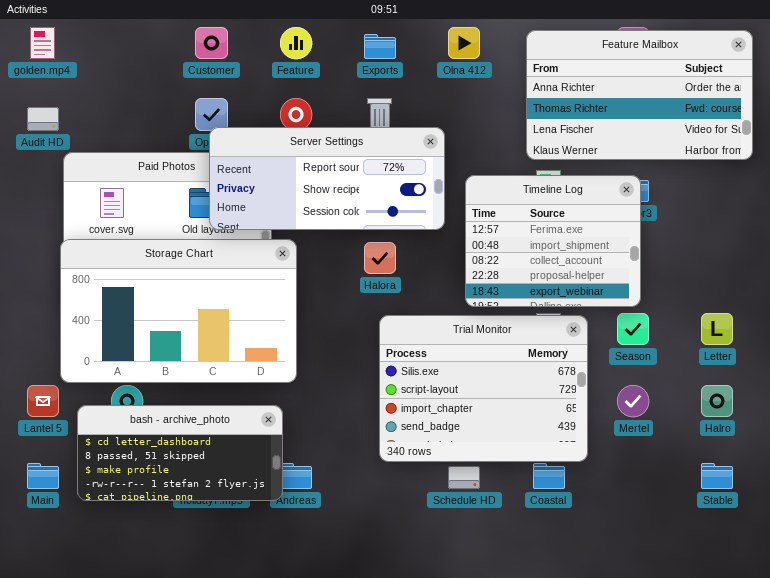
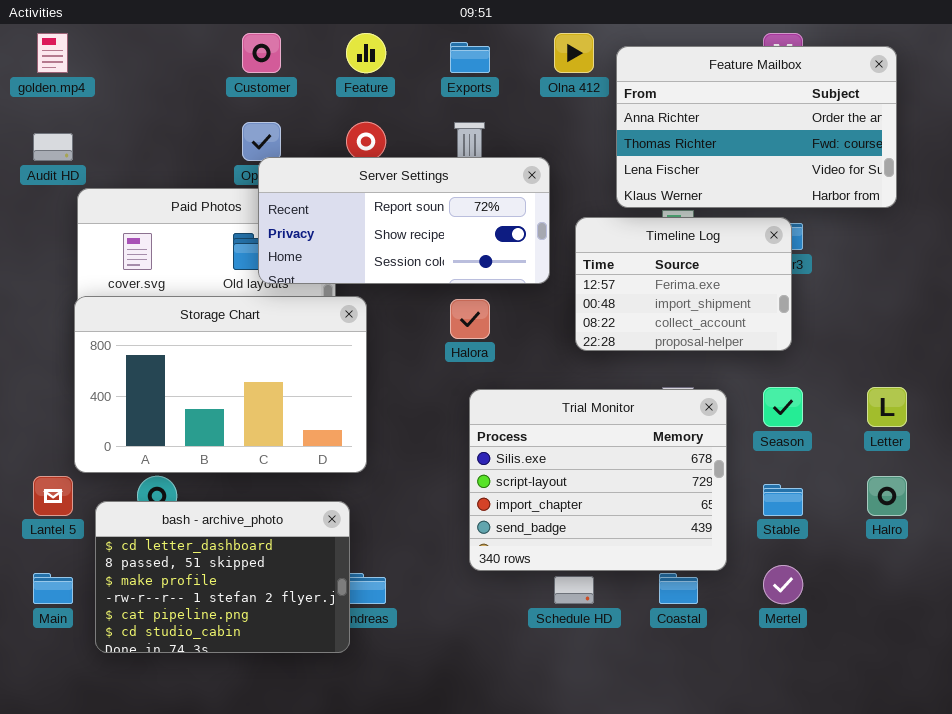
Feature Mailbox: [526,30,753,160] -> [616,46,897,208], moved
Timeline Log: [465,175,641,307] -> [575,217,792,351], resized
Mertel: [617,385,649,417] -> [763,565,803,604], moved
bash - archive_photo: [77,405,283,501] -> [95,501,350,653], resized
Stable: [701,463,733,489] -> [763,484,803,516], moved

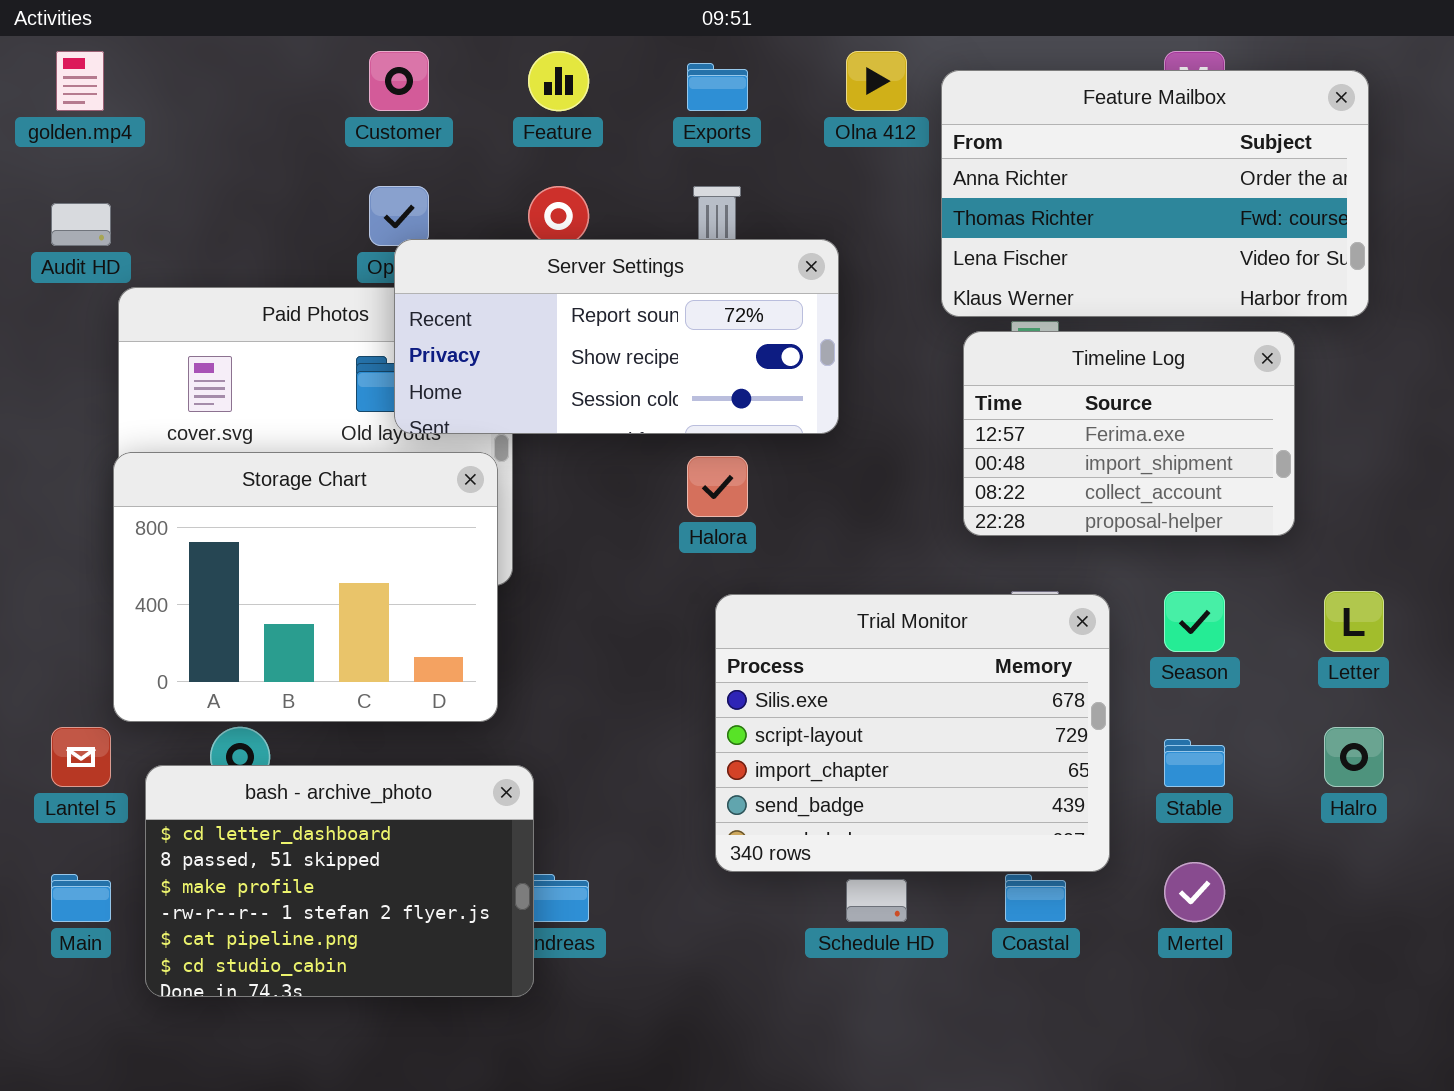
Timeline Log: [575,217,792,351] -> [963,331,1295,536], moved
Storage Chart: [74,296,367,473] -> [113,452,498,722], resized

